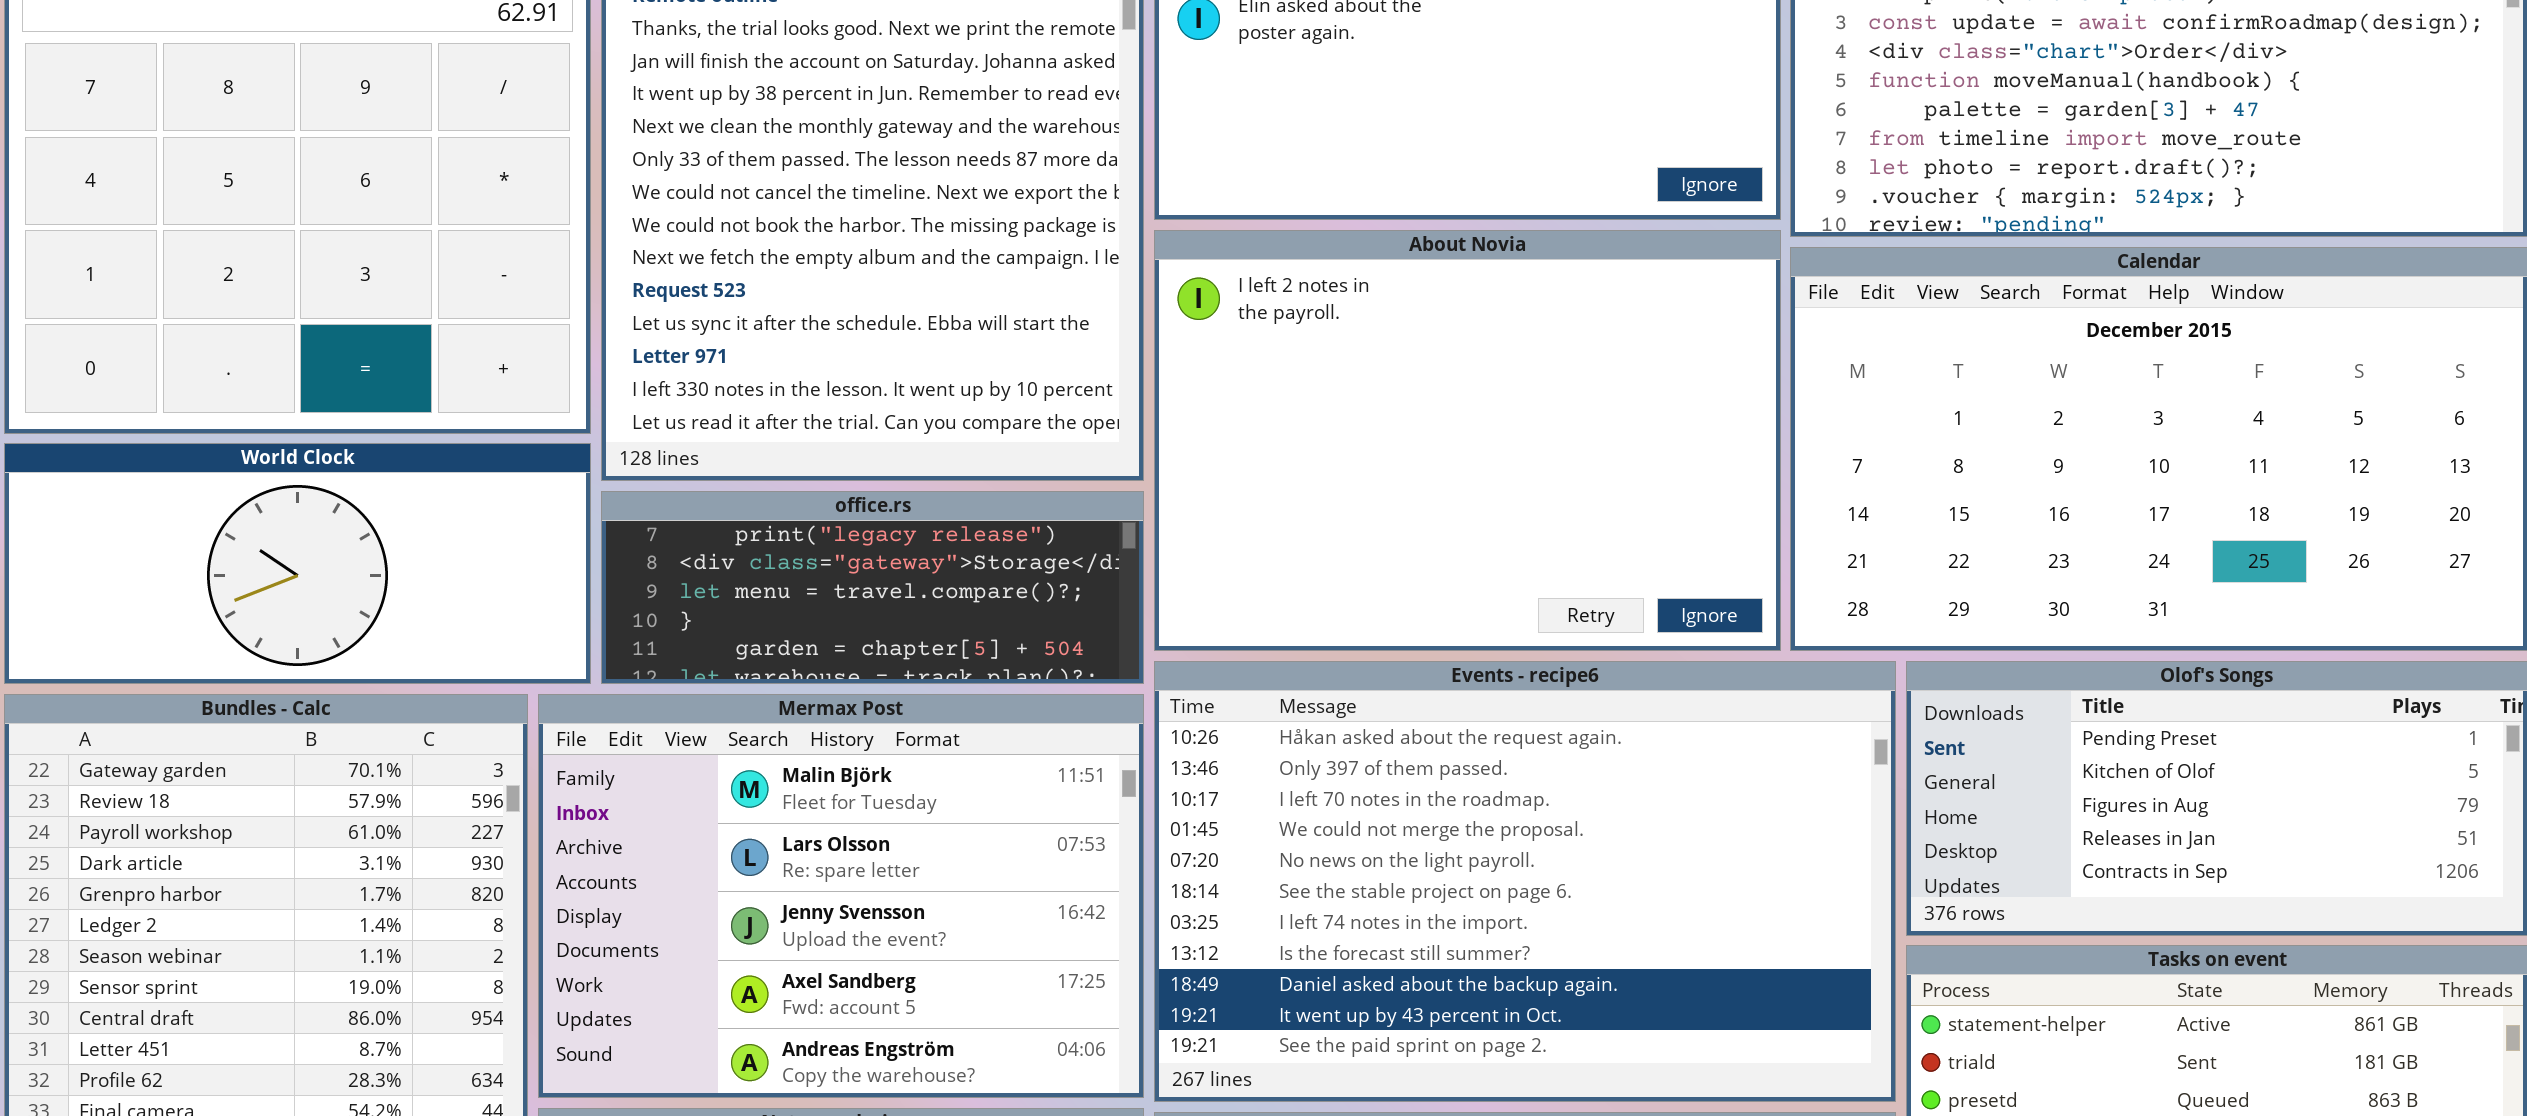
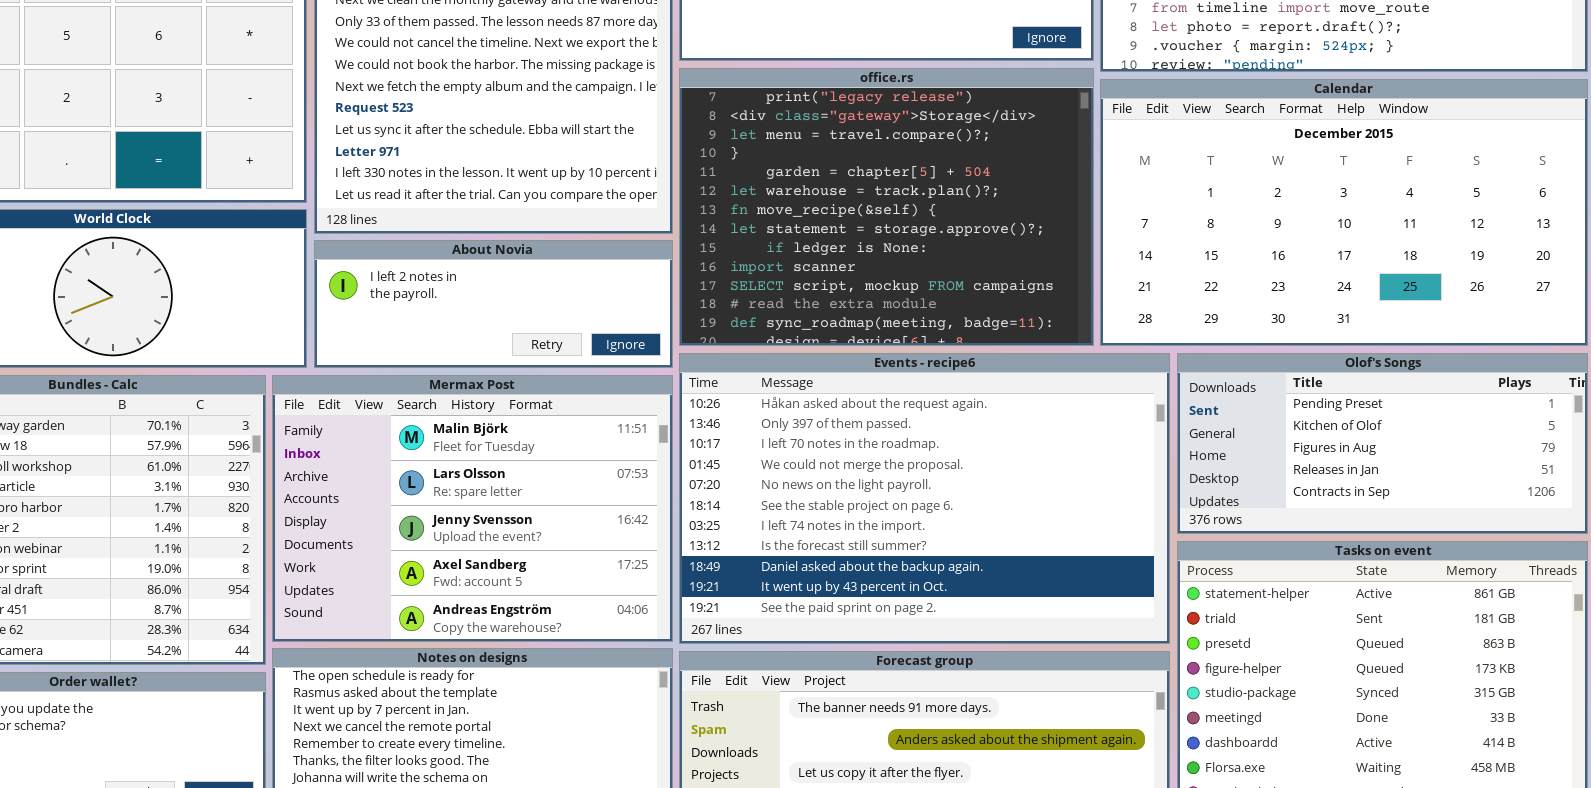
About Novia: [1154,230,1781,651] -> [314,240,673,368], moved, resized
office.rs: [601,491,1144,684] -> [679,68,1094,346], moved, resized

